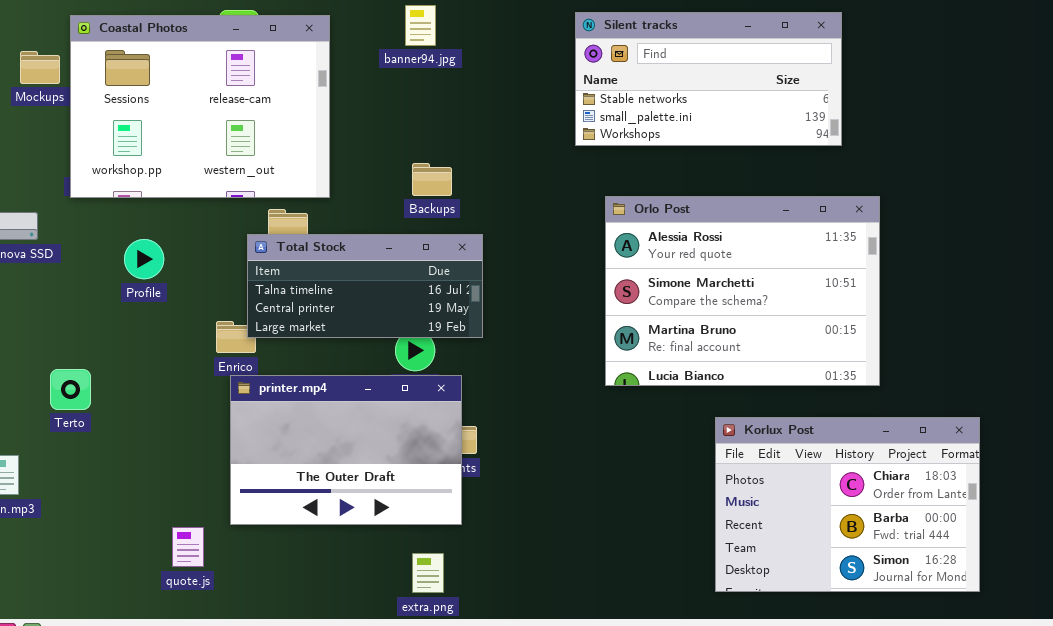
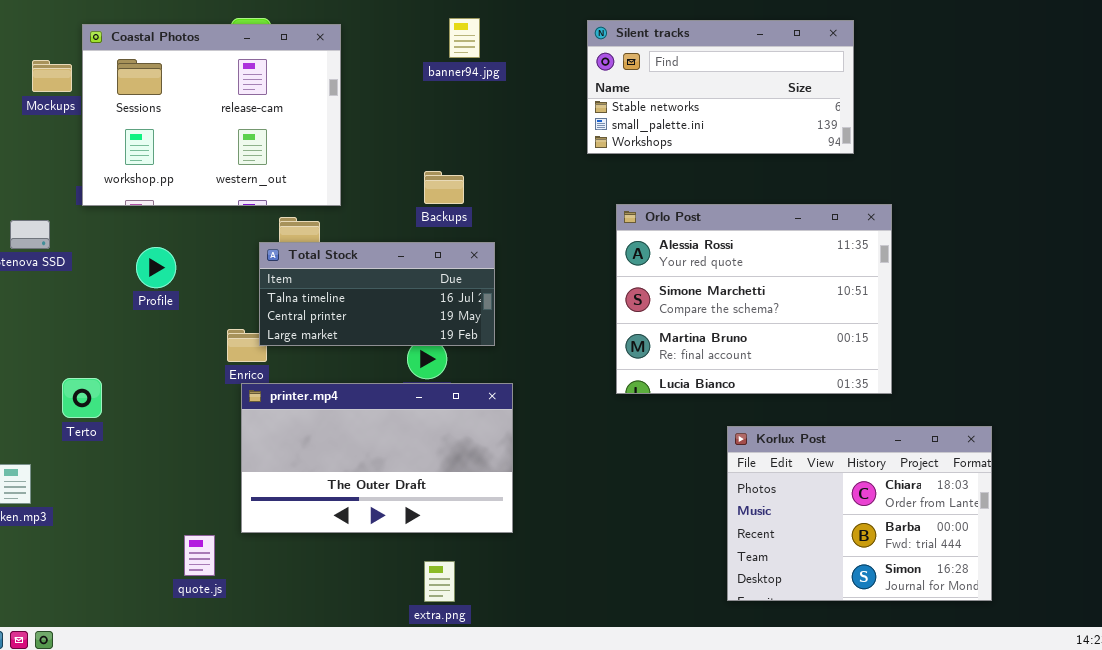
banner94.jpg: [405,5,436,46] -> [449,18,480,58], moved
printer.mp4: [230,375,462,525] -> [241,383,513,533], resized

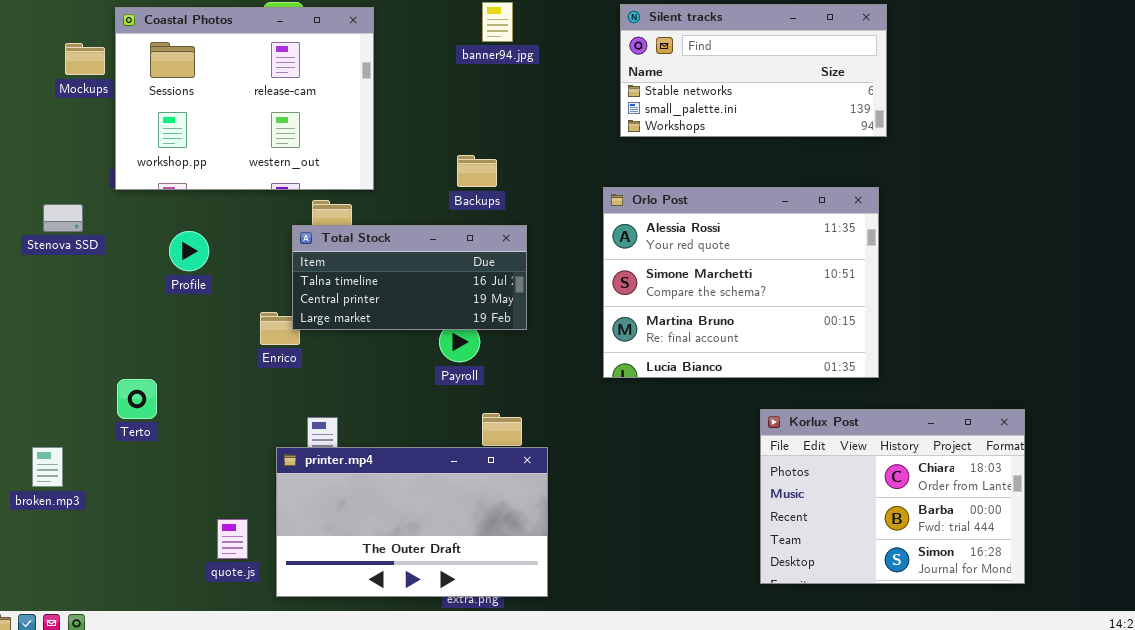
Orlo Post: [616,204,892,394] -> [603,187,879,378], moved
Terto: [62,378,102,418] -> [117,379,157,419], moved
printer.mp4: [241,383,513,533] -> [276,447,548,597], moved

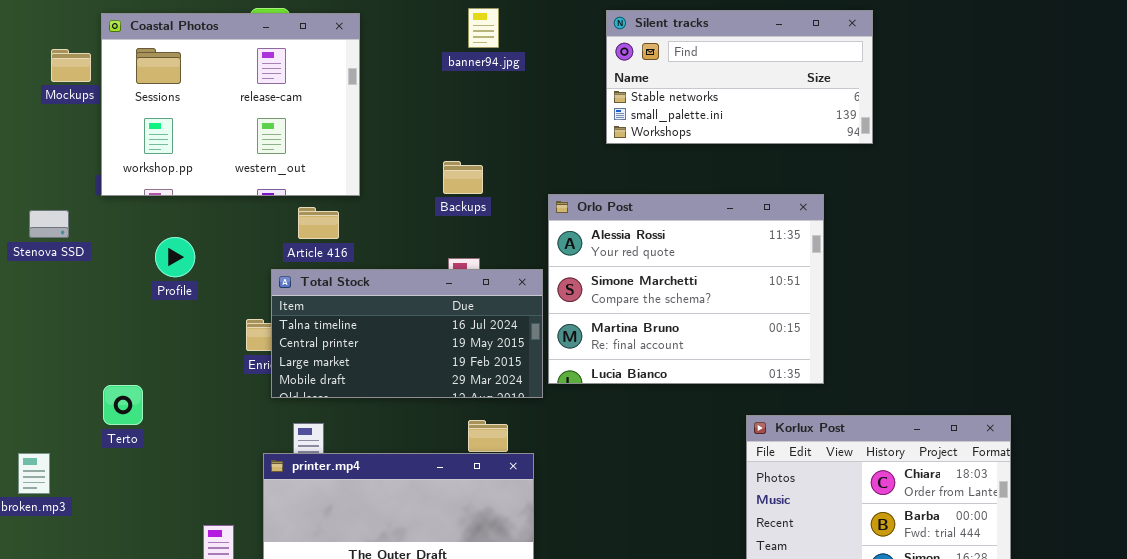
Orlo Post: [603,187,879,378] -> [548,194,824,384], moved
Total Stock: [292,225,527,330] -> [271,269,543,398], moved, resized

